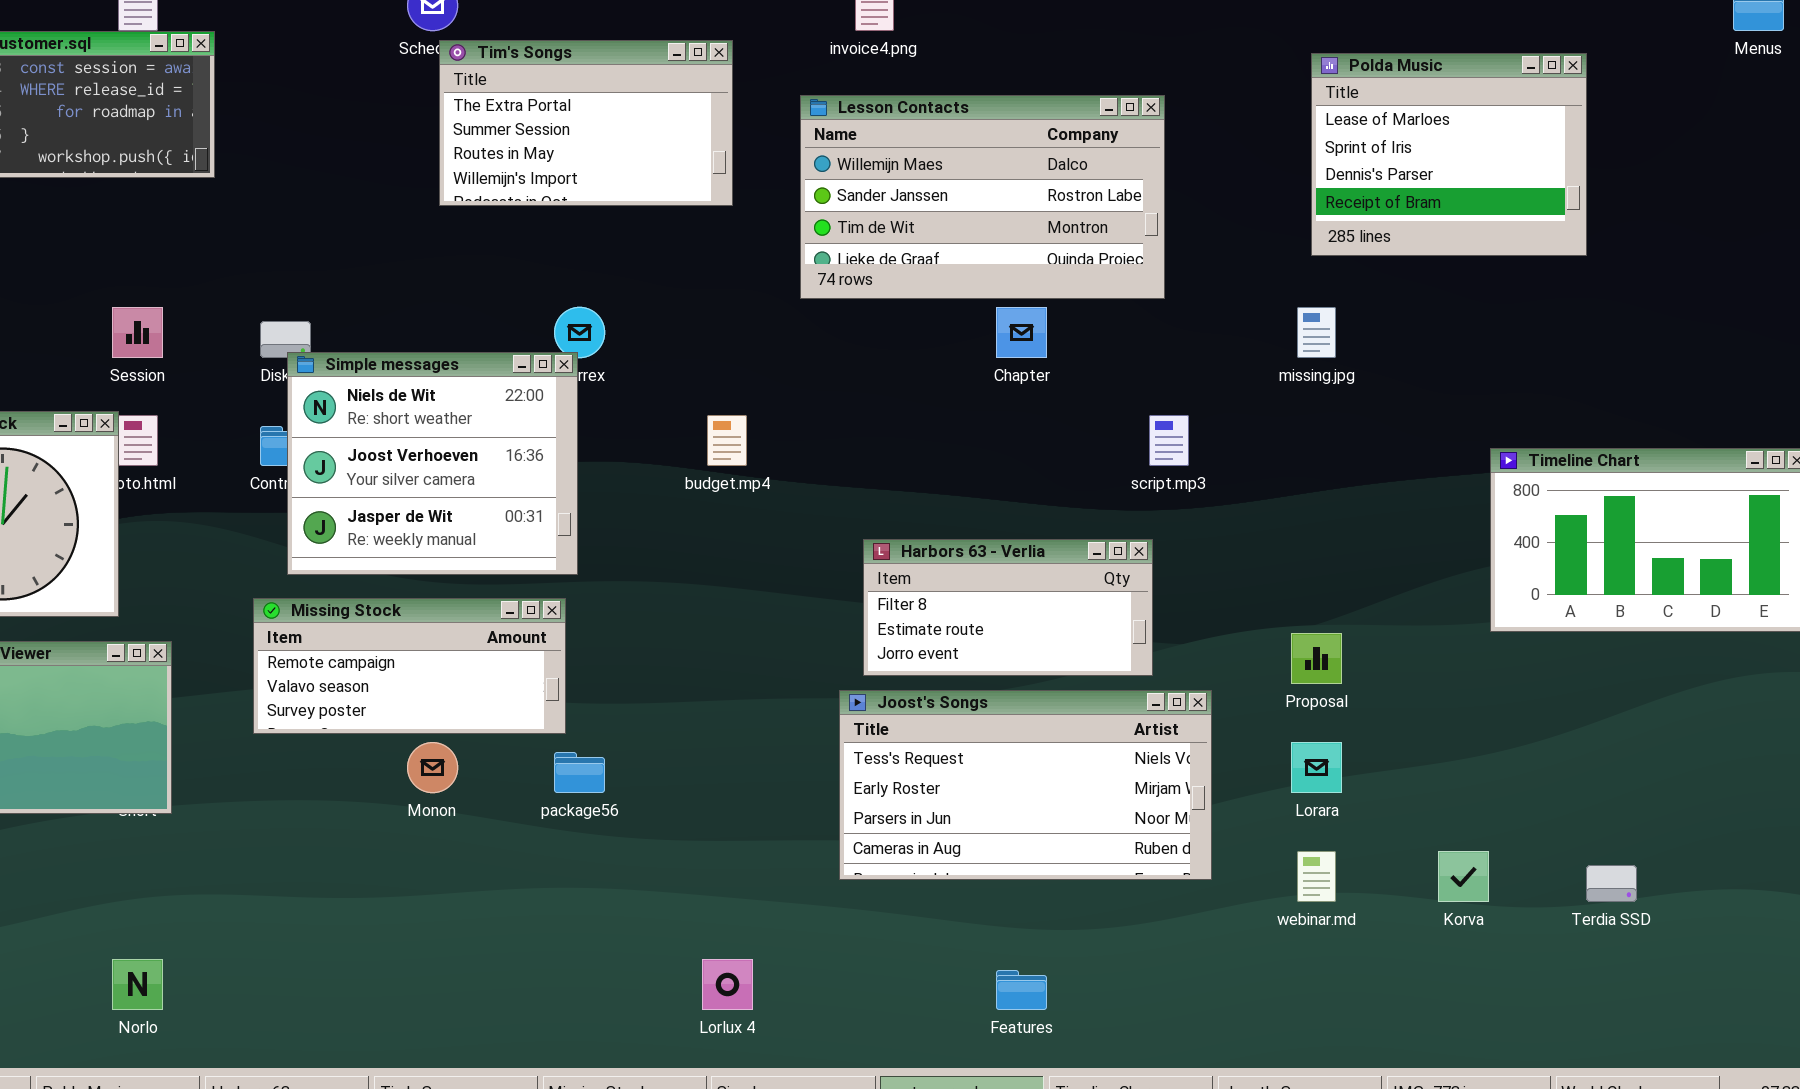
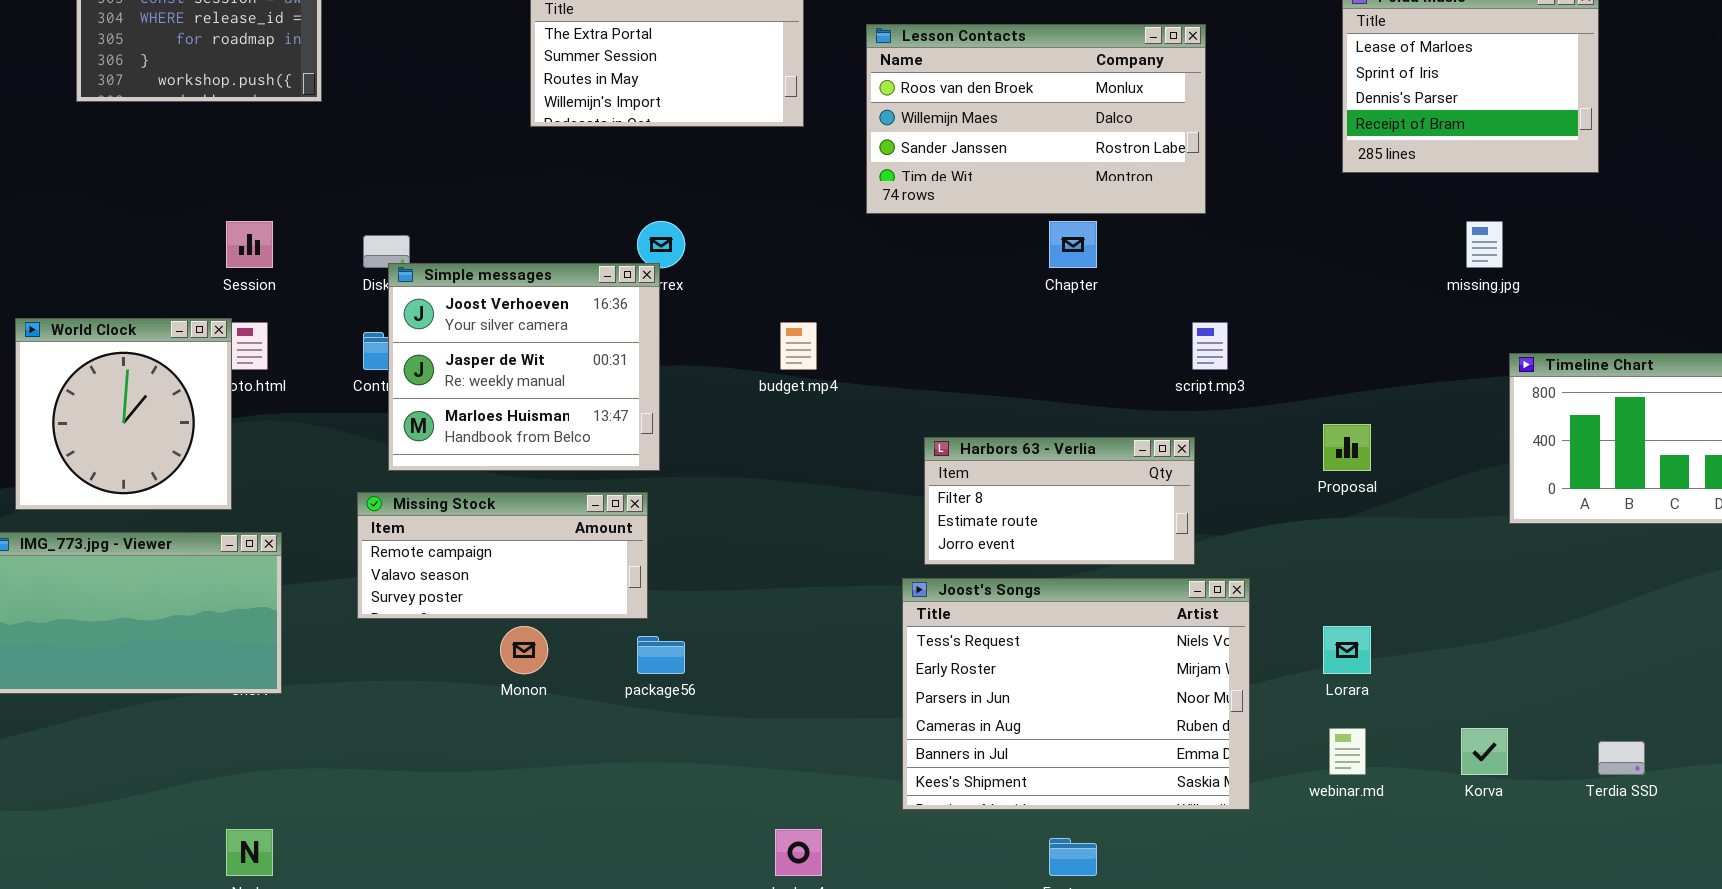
Lesson Contacts: [800,95,1165,299] -> [866,24,1206,214], scrolled up 1 row
missing.jpg: [1297,307,1336,358] -> [1466,221,1503,268], moved
Simple messages: [287,352,578,575] -> [388,263,660,471], scrolled down 1 row
Proposal: [1291,633,1342,684] -> [1323,424,1371,471], moved
Joost's Songs: [839,690,1212,880] -> [902,578,1250,810], resized

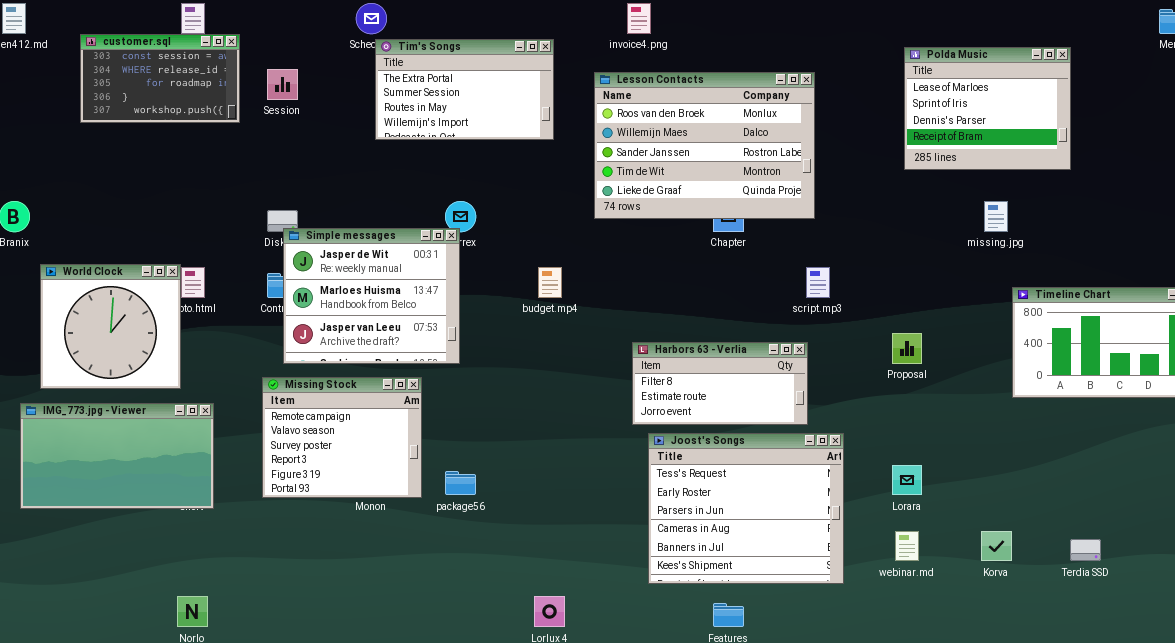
Lesson Contacts: [866,24,1206,214] -> [594,72,815,219], resized
Session: [226,221,273,268] -> [267,69,298,100], moved
Simple messages: [388,263,660,471] -> [283,228,460,364], scrolled down 1 row
Missing Stock: [357,492,648,619] -> [262,377,422,498], resized
Joost's Songs: [902,578,1250,810] -> [648,433,844,584], resized

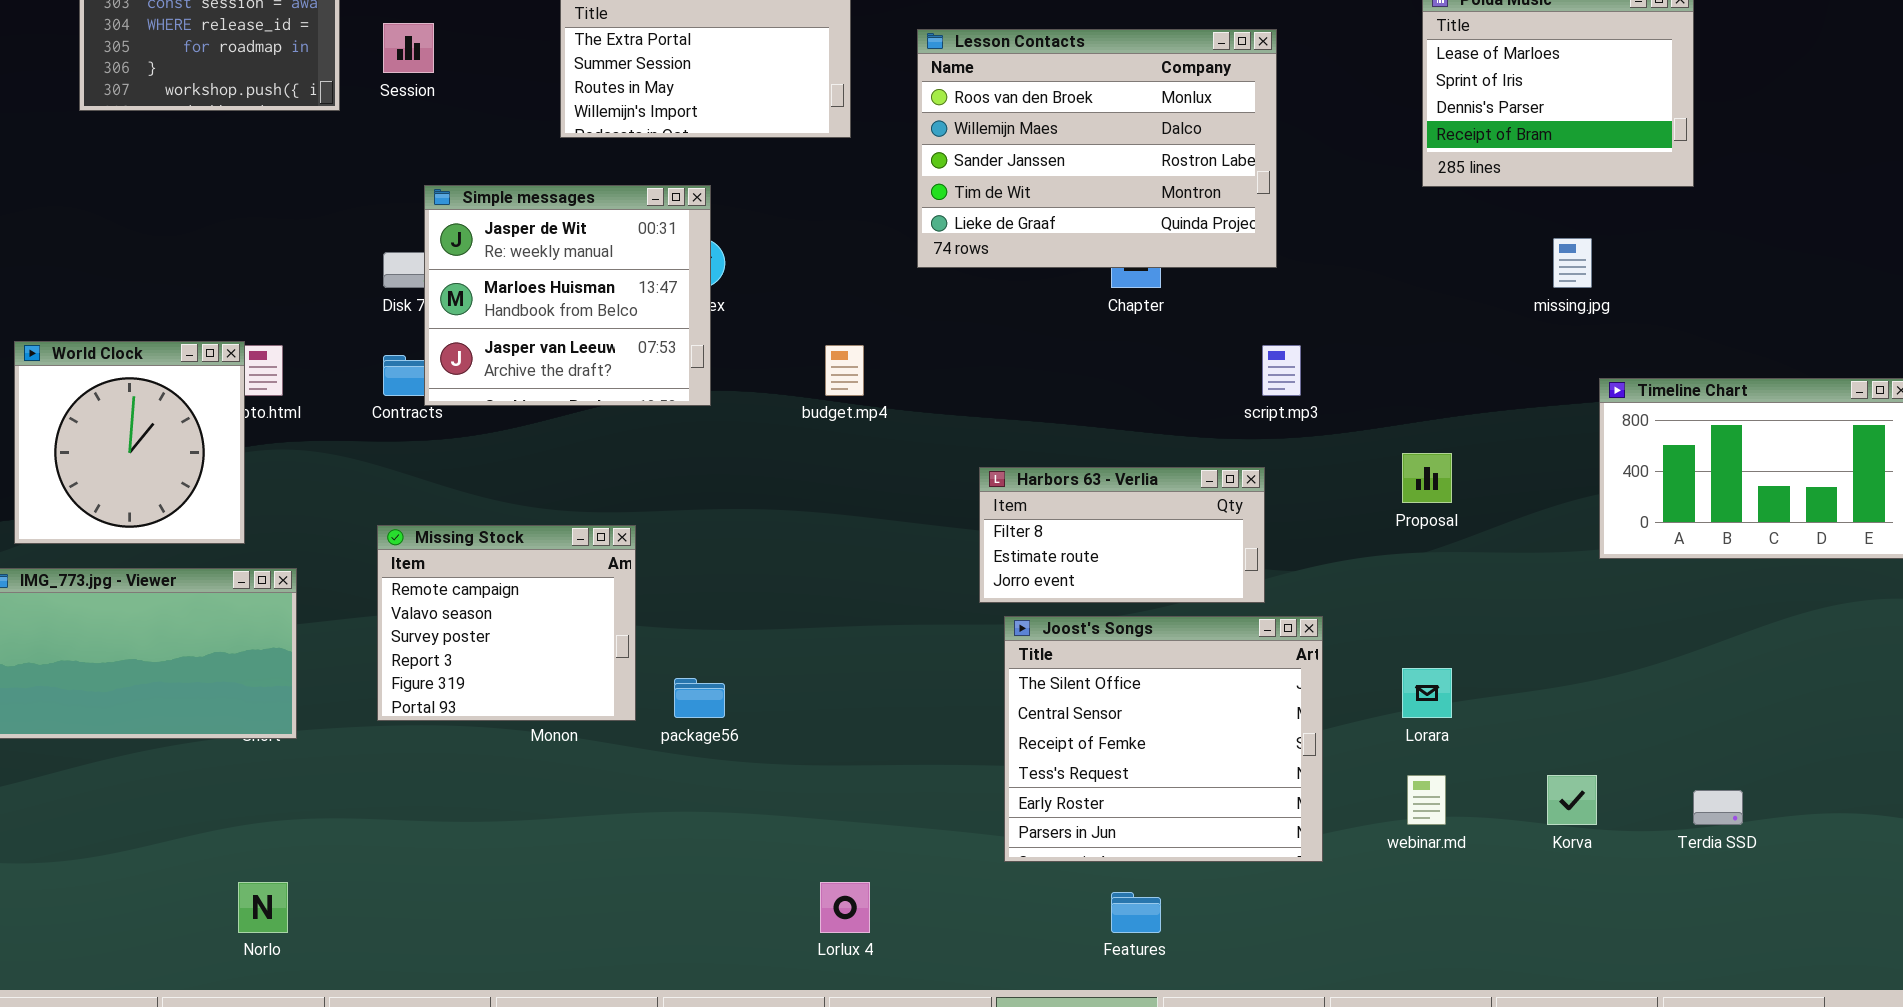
Simple messages: [283,228,460,364] -> [424,185,711,406], moved
Joost's Songs: [648,433,844,584] -> [1004,616,1323,862], scrolled up 3 rows

